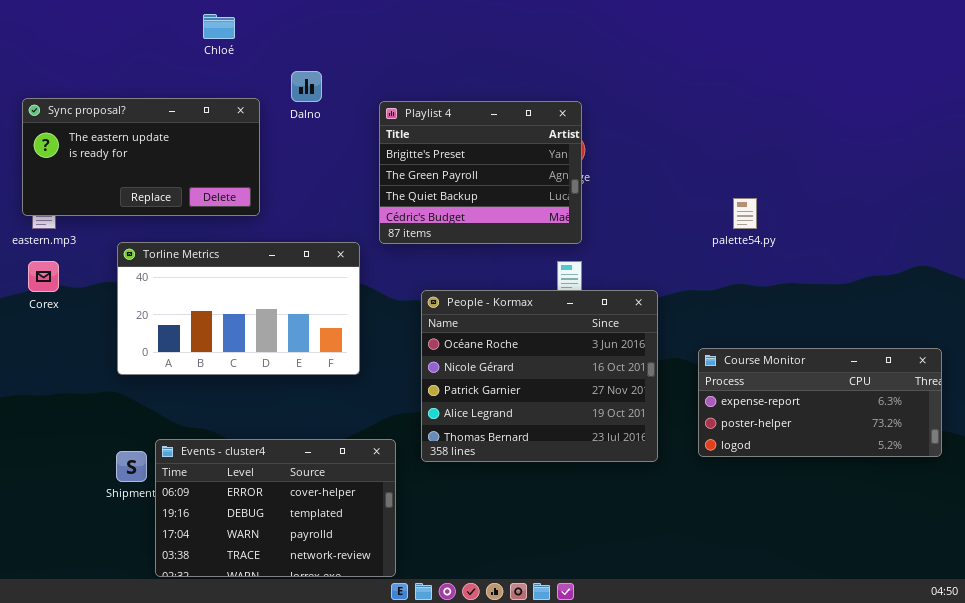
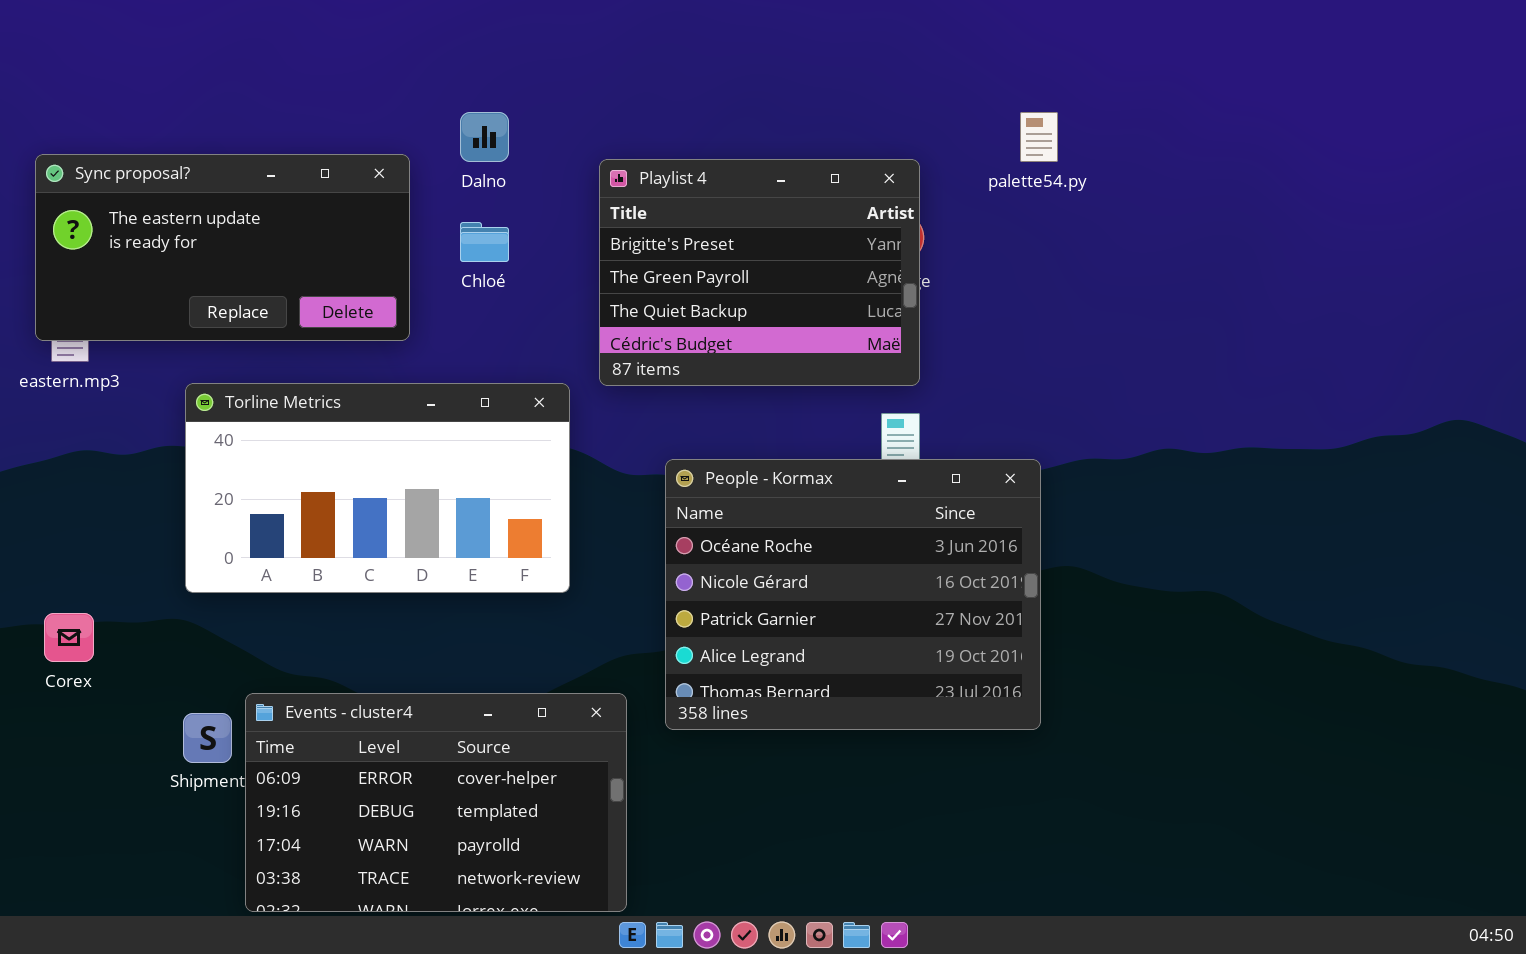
Chloé: [203,14,235,39] -> [460,222,509,262], moved
palette54.py: [733,198,757,229] -> [1020,112,1058,162], moved
Corex: [28,261,59,292] -> [44,613,94,662], moved
Course Monitor: [698,348,942,457] -> none, closed

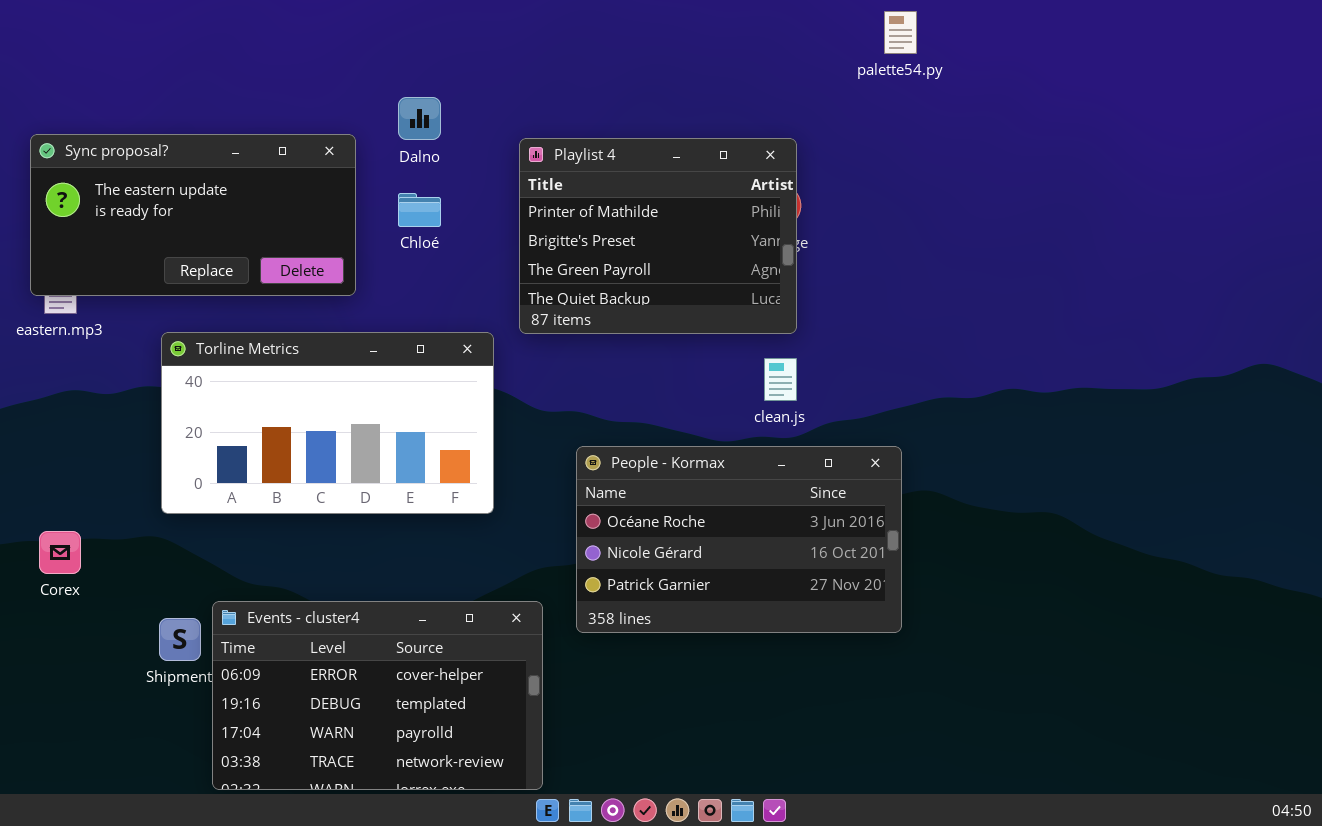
palette54.py: [1020,112,1058,162] -> [884,11,917,54], moved
Playlist 4: [599,159,920,386] -> [519,138,797,334], scrolled up 1 row
People - Kormax: [665,459,1041,730] -> [576,446,902,633], resized

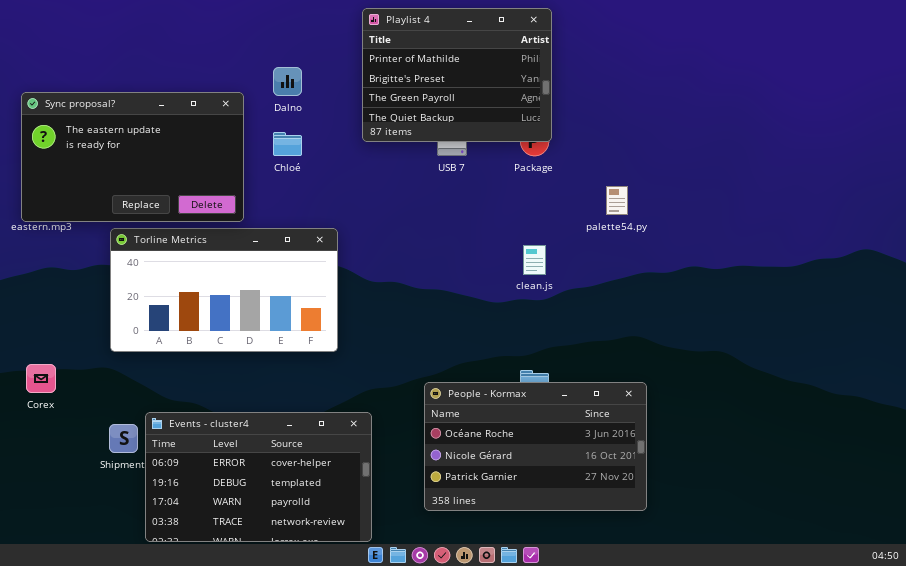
palette54.py: [884,11,917,54] -> [606,186,628,215], moved
Sync proposal?: [30,134,356,296] -> [21,92,244,222], resized
Playlist 4: [519,138,797,334] -> [362,8,552,142], moved
People - Kormax: [576,446,902,633] -> [424,382,647,511], moved

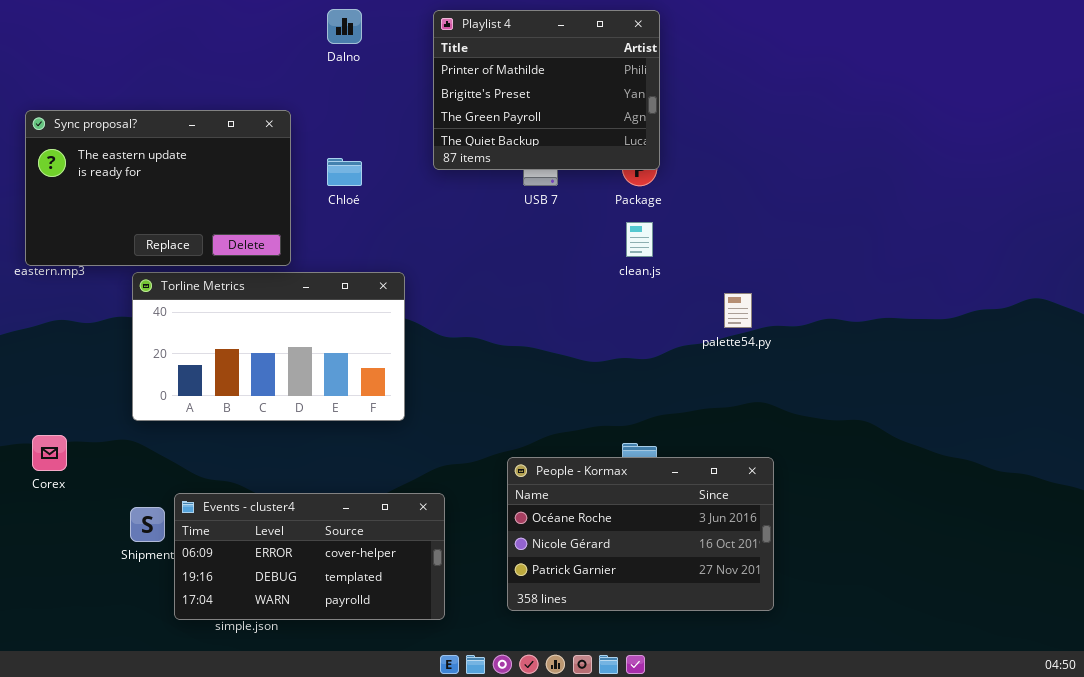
Dalno: [273,67,302,96] -> [327,9,362,44], moved
palette54.py: [606,186,628,215] -> [724,293,752,328], moved
clean.js: [523,245,546,275] -> [626,222,653,257], moved
Events - cluster4: [145,412,372,542] -> [174,493,445,620], resized

